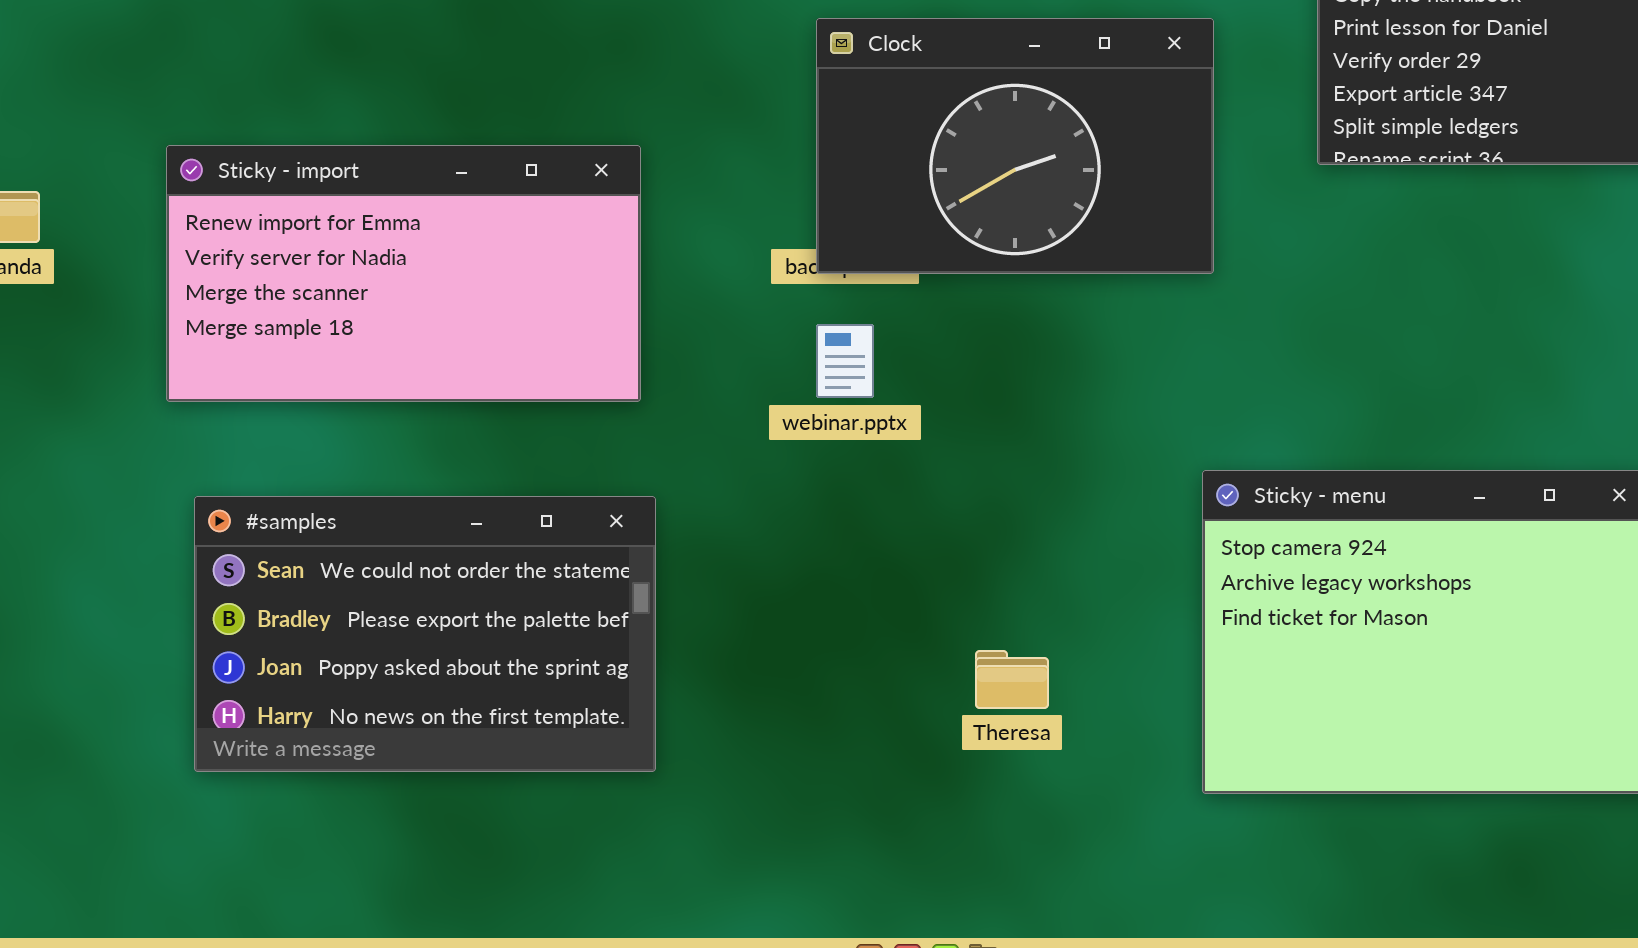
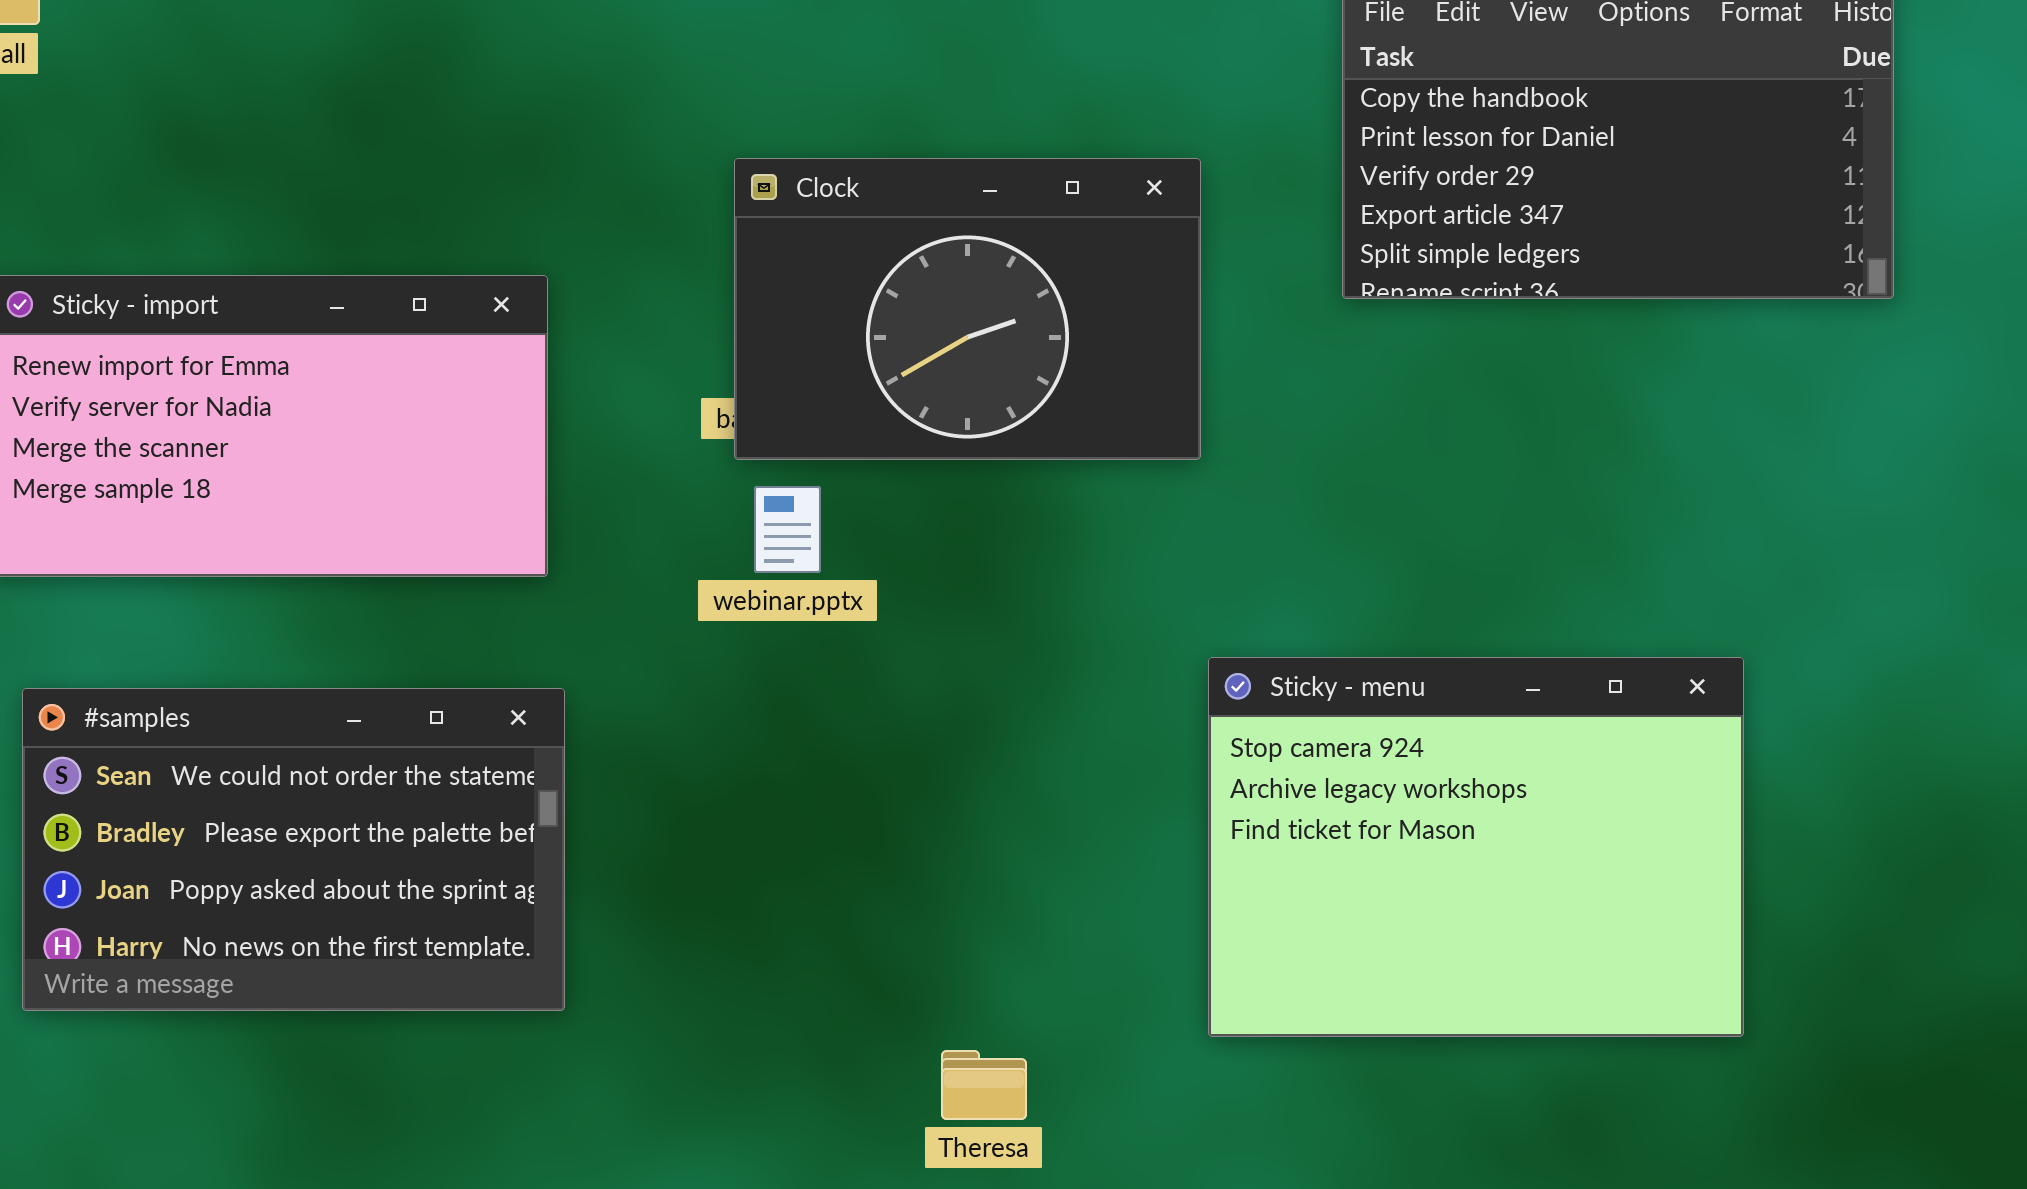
Clock: [816,18,1214,274] -> [734,158,1201,460], moved
Theresa: [975,650,1049,709] -> [941,1050,1027,1120], moved

